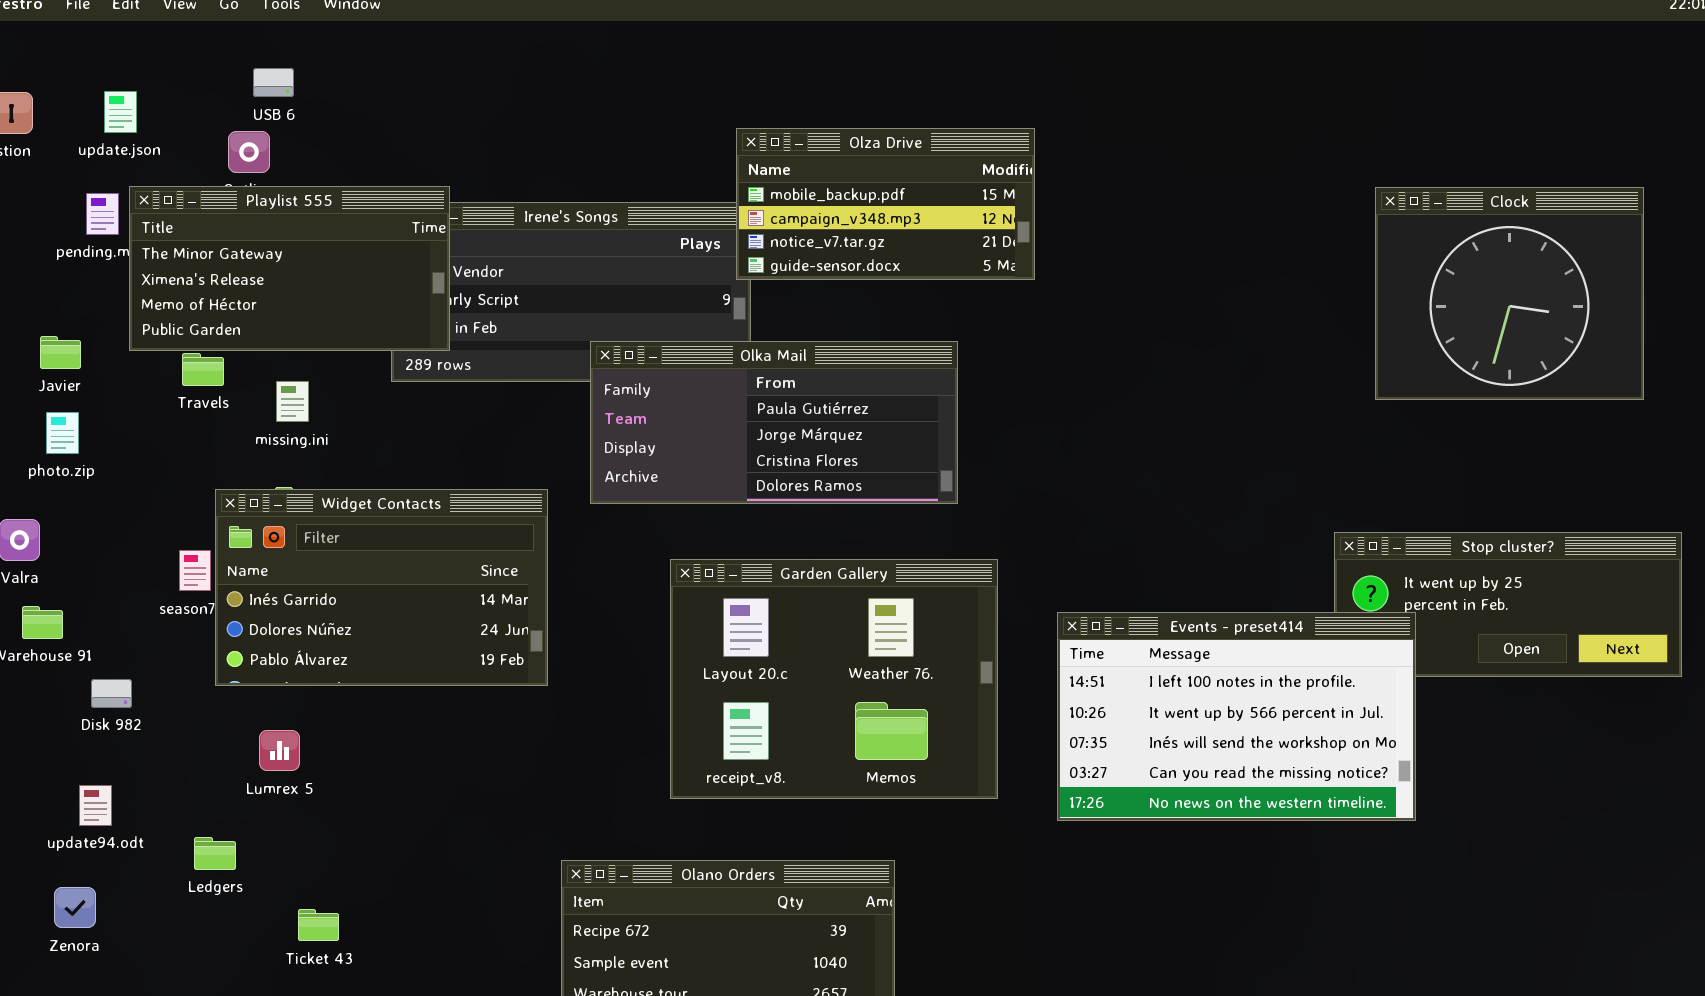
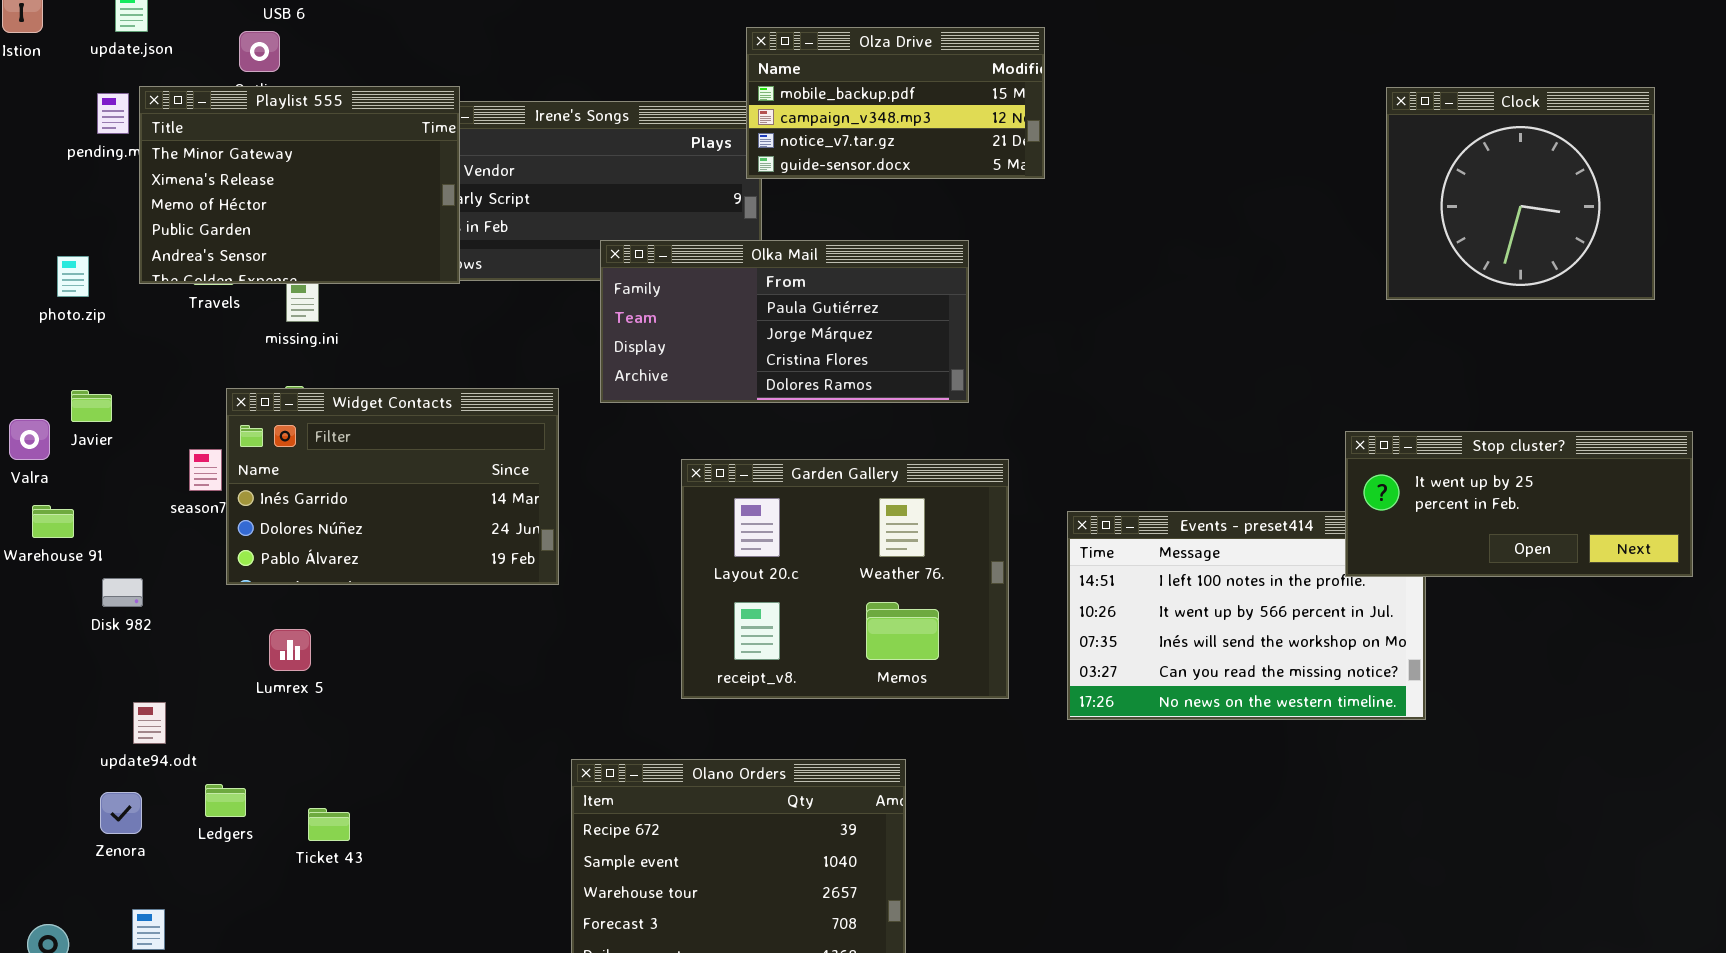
Playlist 555: [129,186,450,351] -> [139,86,460,284], resized
Javier: [40,336,81,369] -> [71,390,112,422], moved
photo.zip: [46,412,79,454] -> [57,256,89,297], moved
Stop cluster?: [1334,532,1682,677] -> [1345,431,1693,577], raised
update94.odt: [79,785,112,826] -> [133,702,166,744], moved
Ledgers: [194,837,236,870] -> [205,784,246,817], moved
Zenora: [54,887,96,928] -> [100,792,142,834], moved

